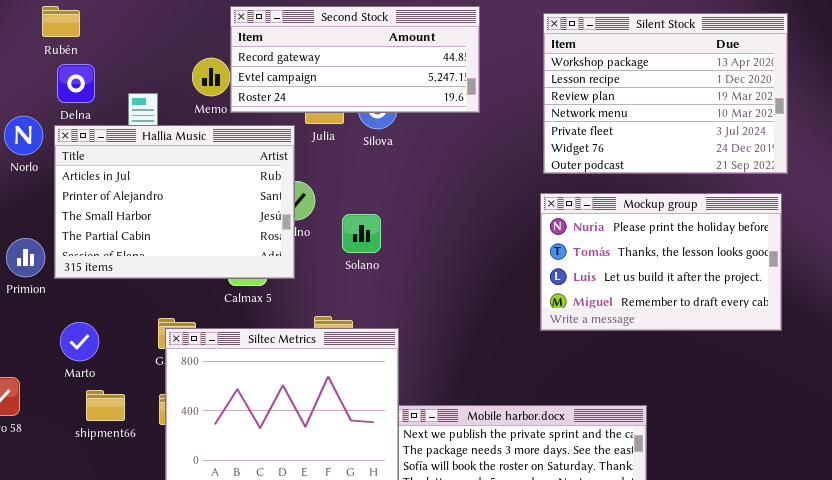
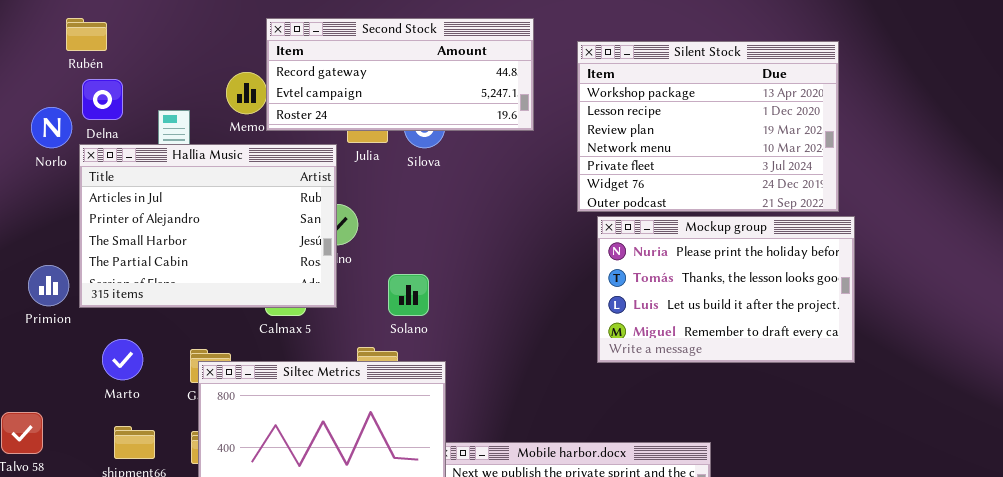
Silent Stock: [543,13,788,174] -> [577,41,839,212], moved
Norlo: [4,116,43,155] -> [31,107,72,148], moved
Solano: [342,214,381,253] -> [388,274,429,316], moved
Marto: [60,322,99,361] -> [102,339,143,380], moved

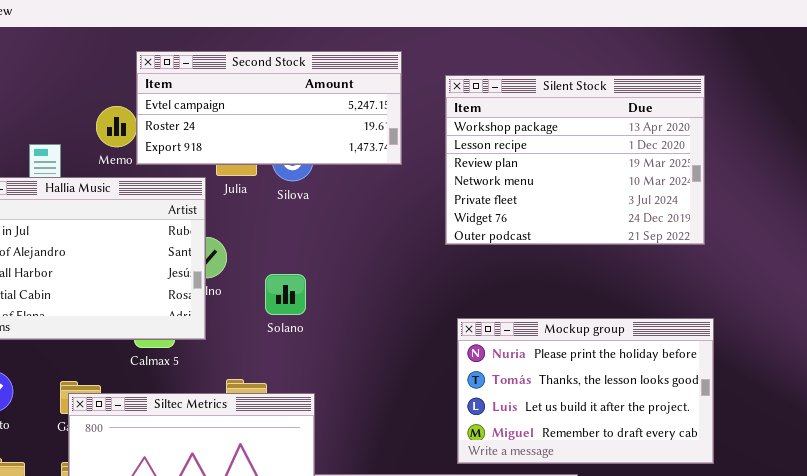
Second Stock: [266,18,534,131] -> [136,51,402,165], scrolled down 1 row
Mockup group: [597,216,855,363] -> [457,318,714,464], moved
Solano: [388,274,429,316] -> [265,274,306,315], moved

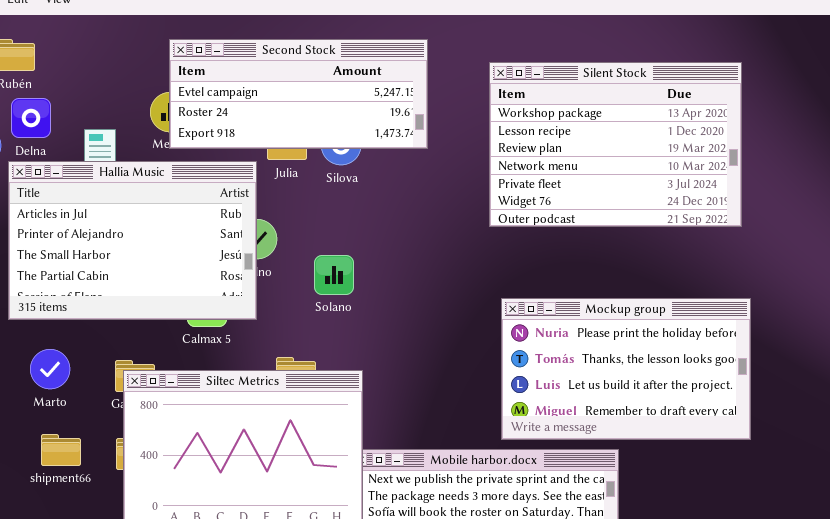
Second Stock: [136,51,402,165] -> [169,39,428,149], moved

